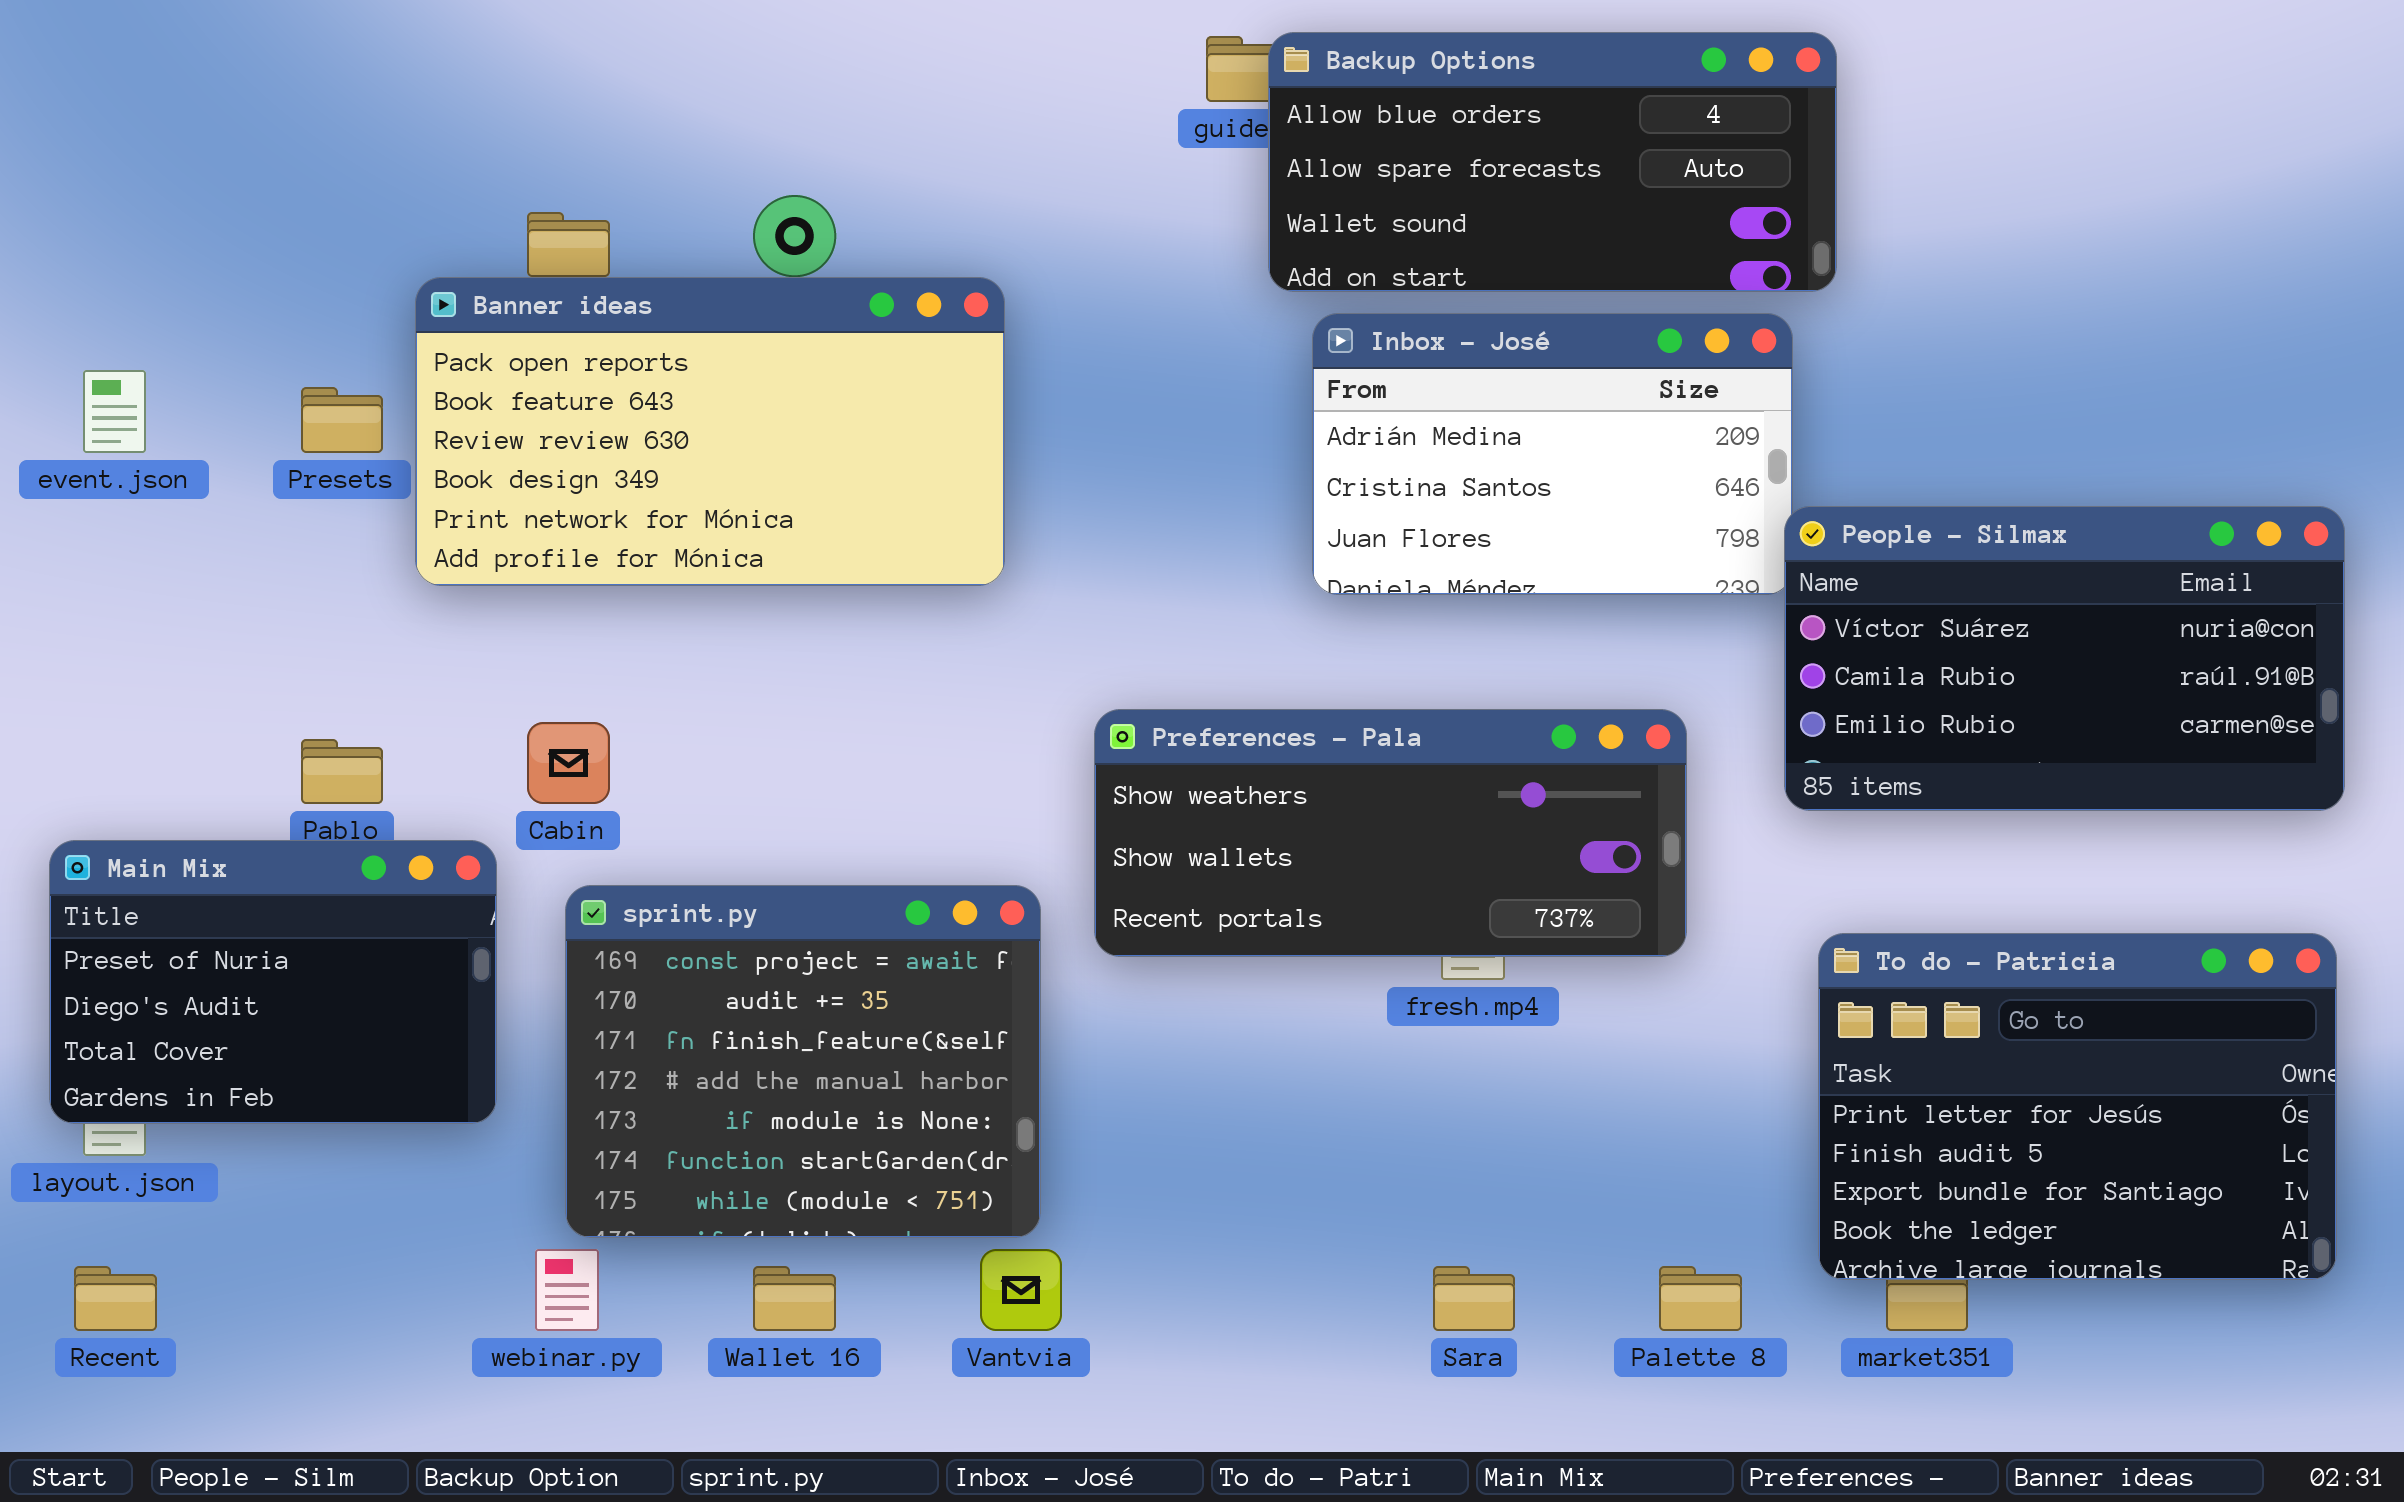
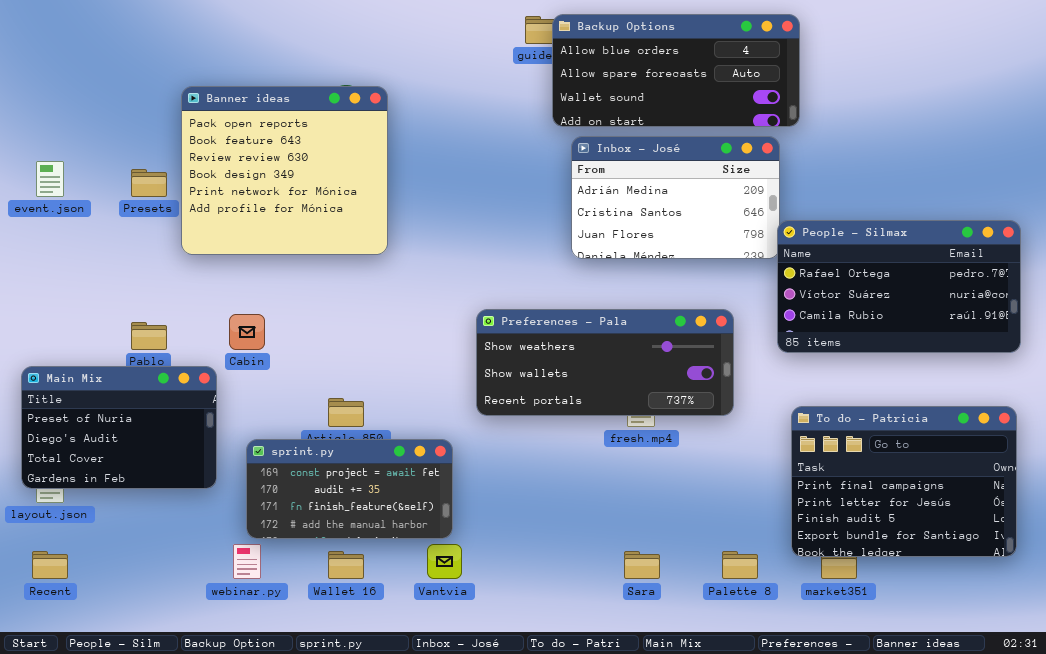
Banner ideas: [415,277,1005,586] -> [181,86,388,255], resized
People - Silmax: [1784,506,2345,811] -> [777,220,1021,353], scrolled up 1 row
sprint.py: [565,885,1041,1238] -> [246,439,453,539], resized
To do - Patricia: [1818,933,2337,1280] -> [791,406,1017,557], scrolled up 1 row

